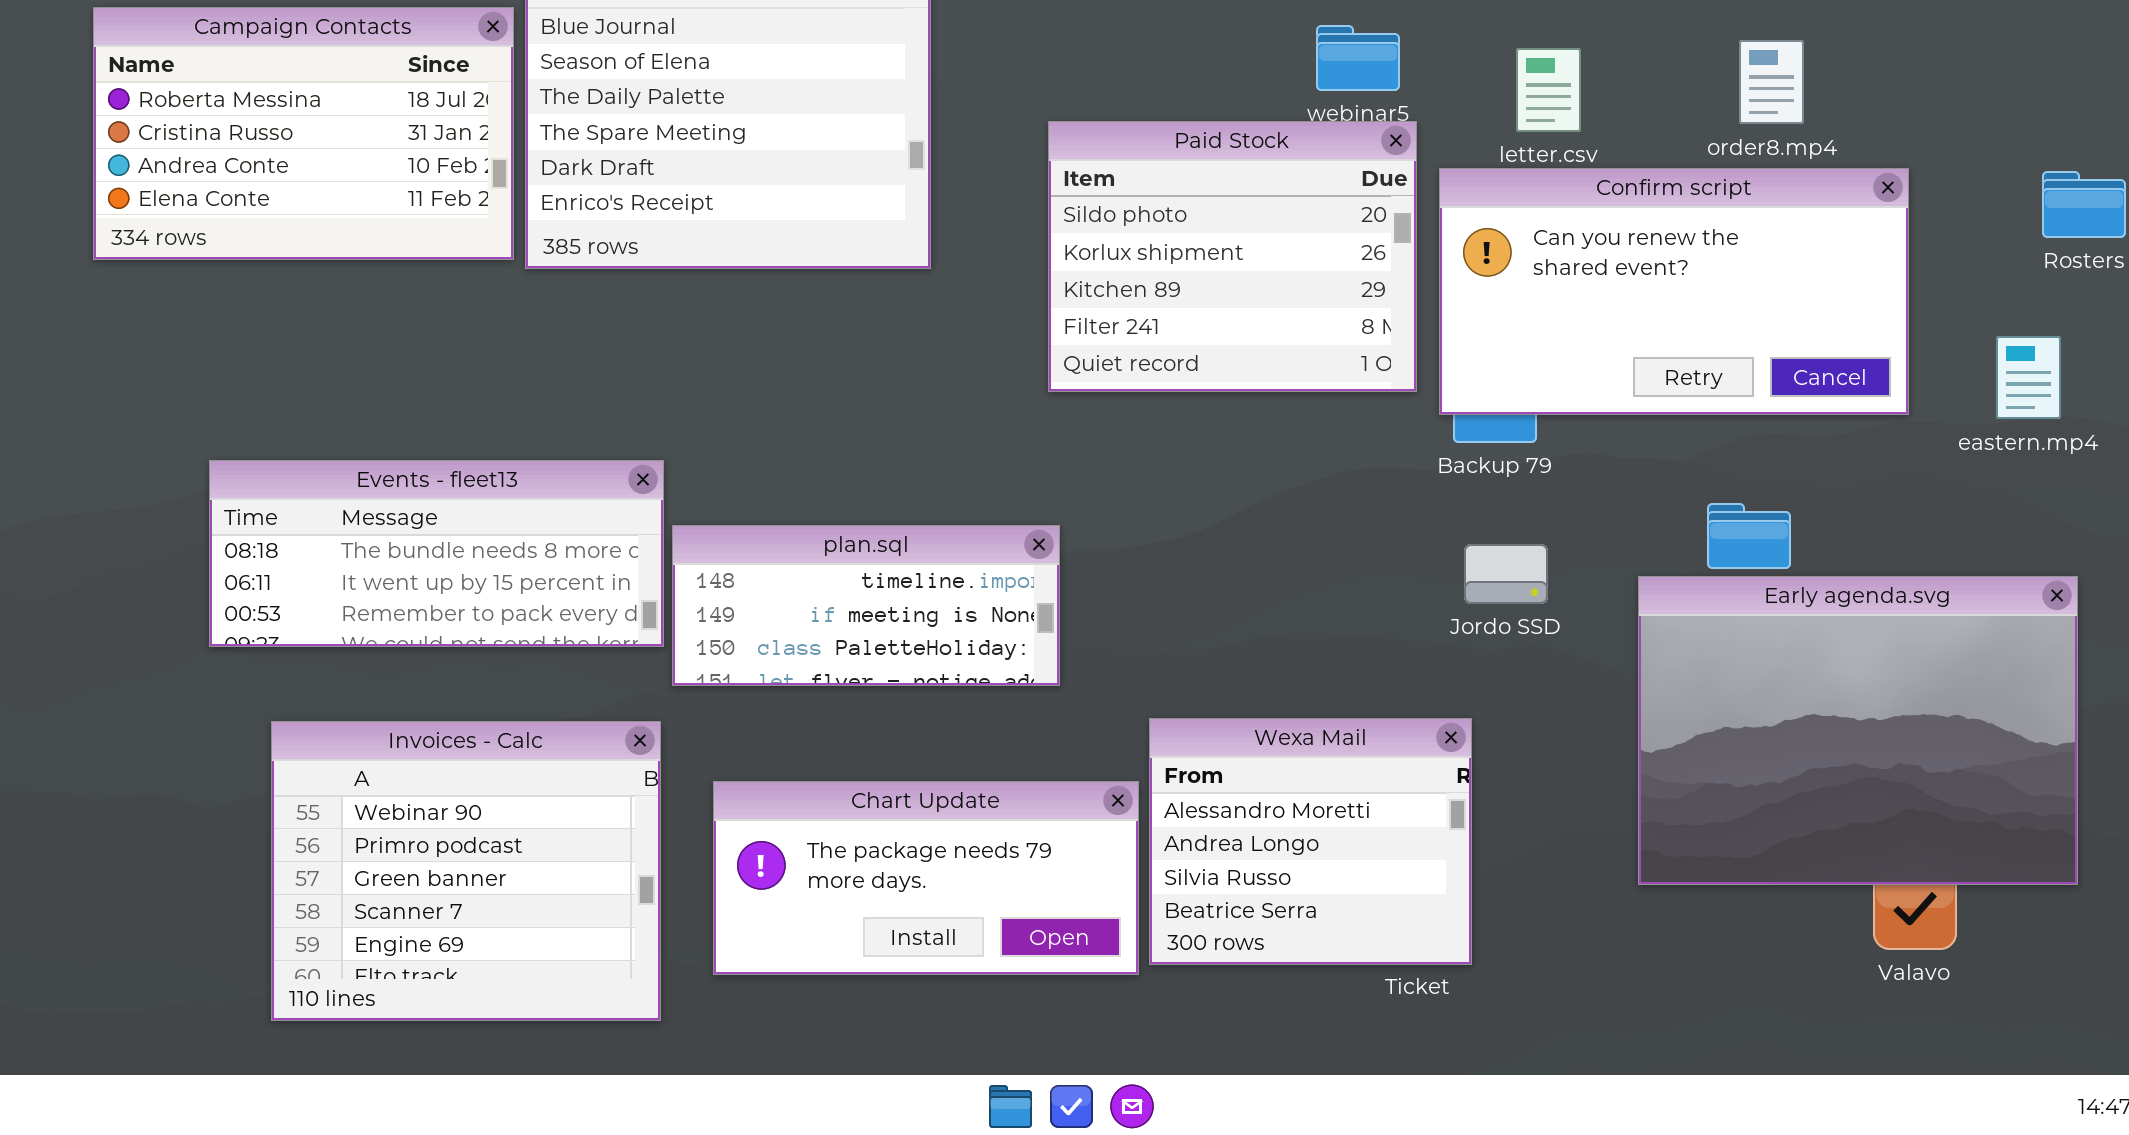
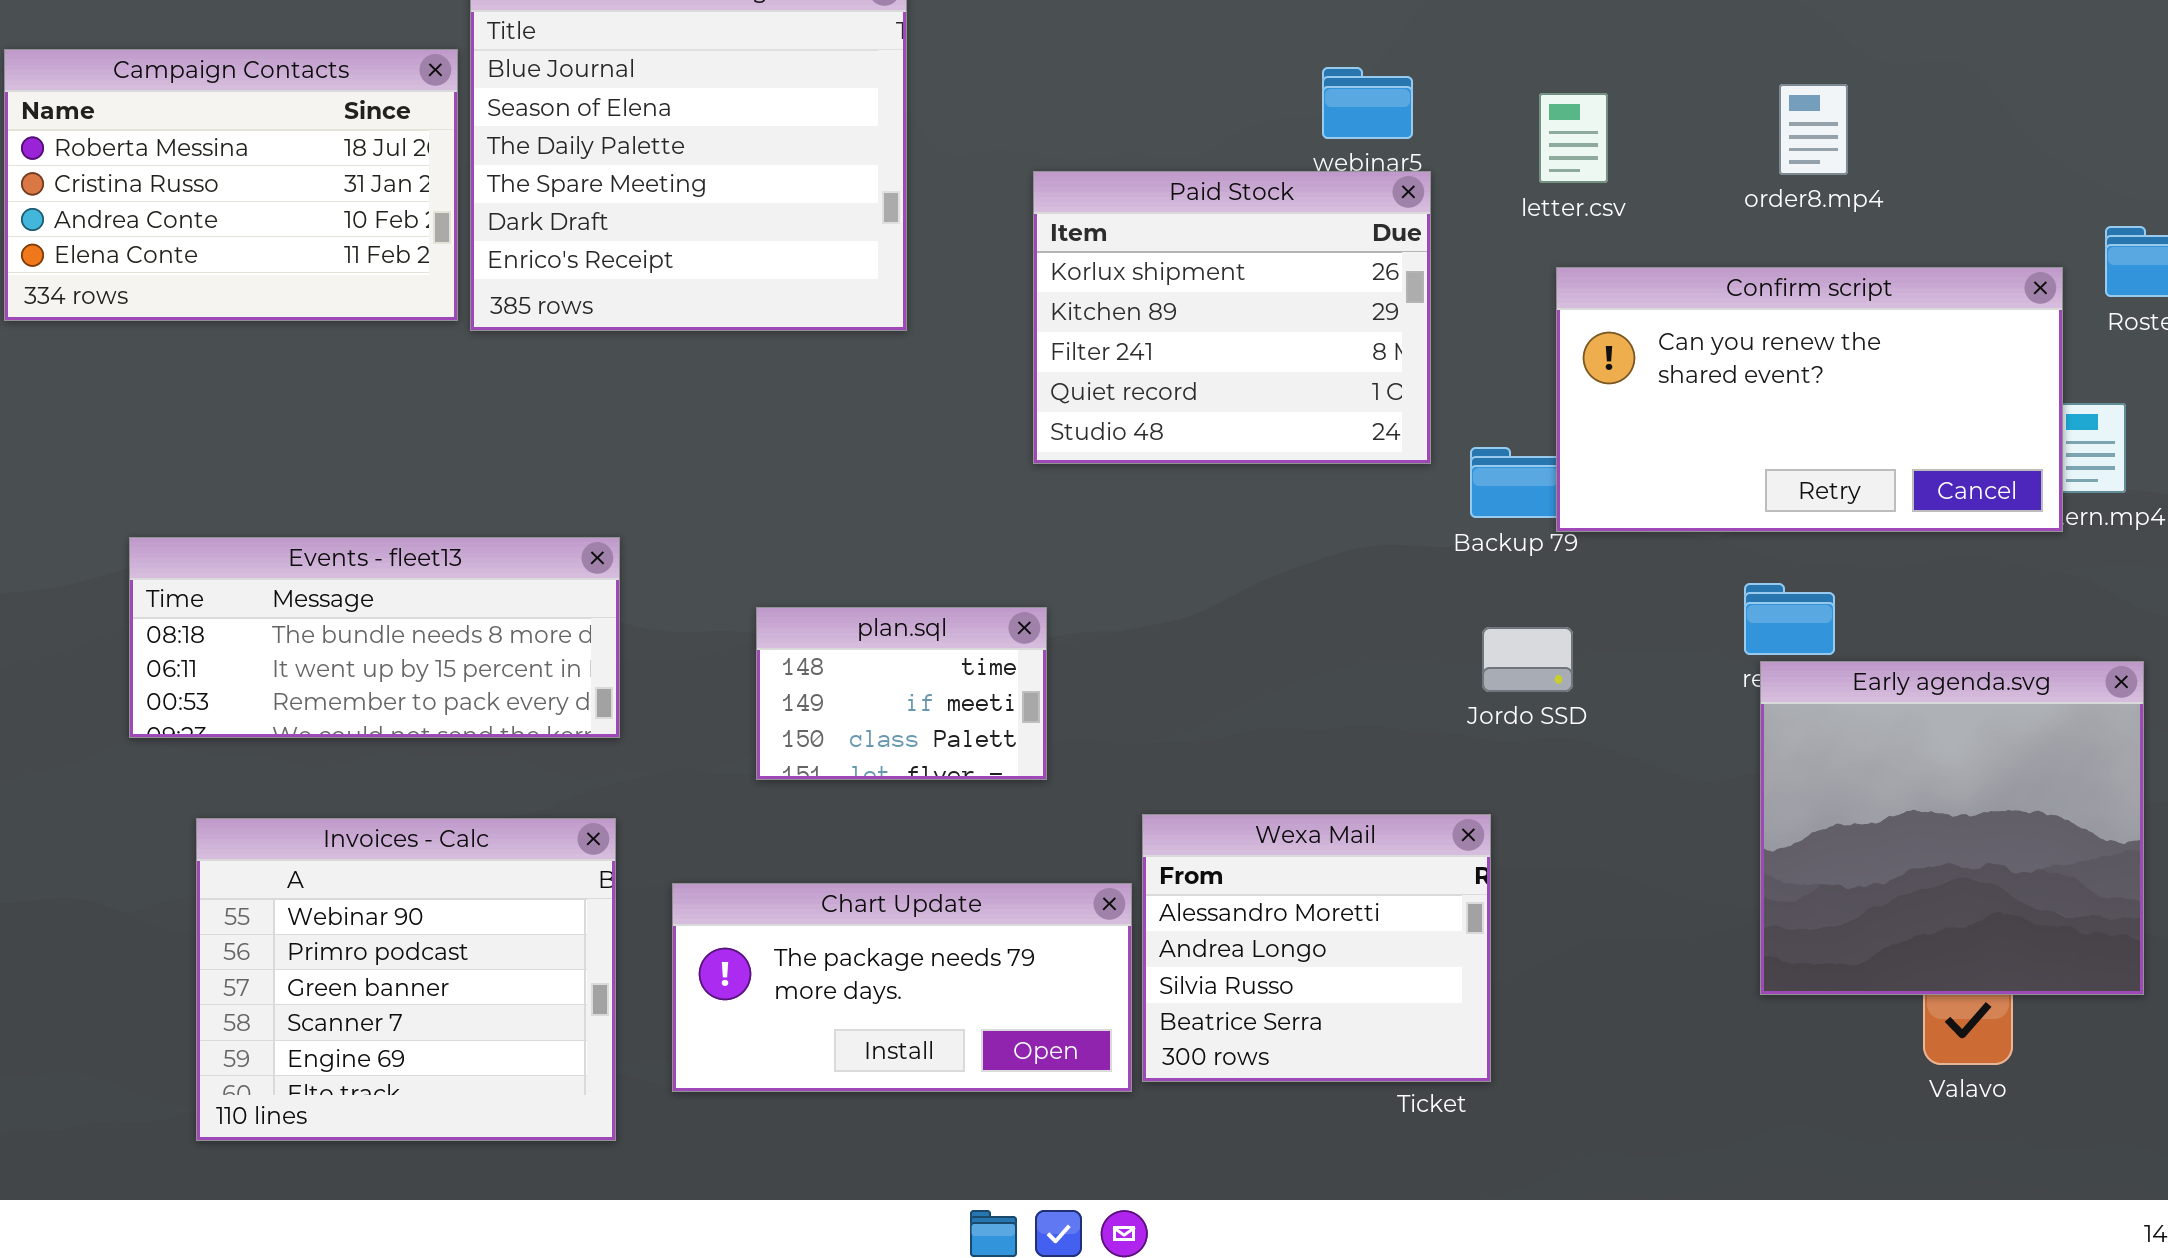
Paid Stock: [1048,121,1417,392] -> [1033,171,1431,464], scrolled down 1 row
Confirm script: [1439,168,1909,415] -> [1556,267,2063,532], moved
plan.sql: [672,525,1060,686] -> [756,607,1047,780], resized
Early agenda.svg: [1638,576,2078,885] -> [1760,661,2144,995], resized

